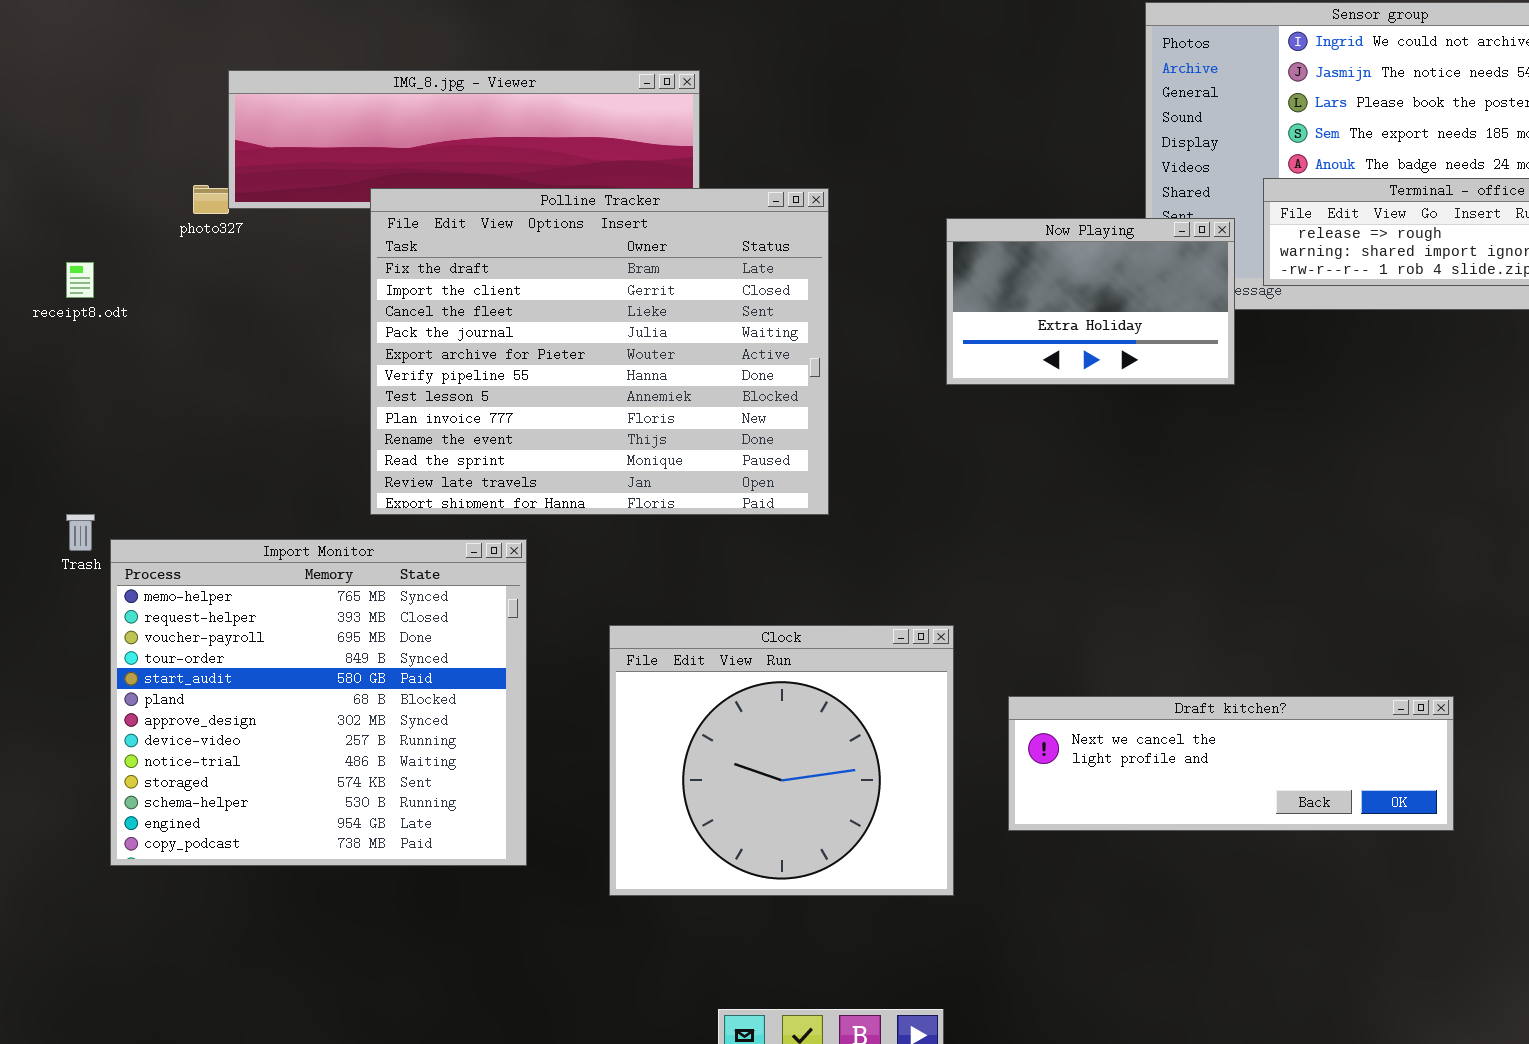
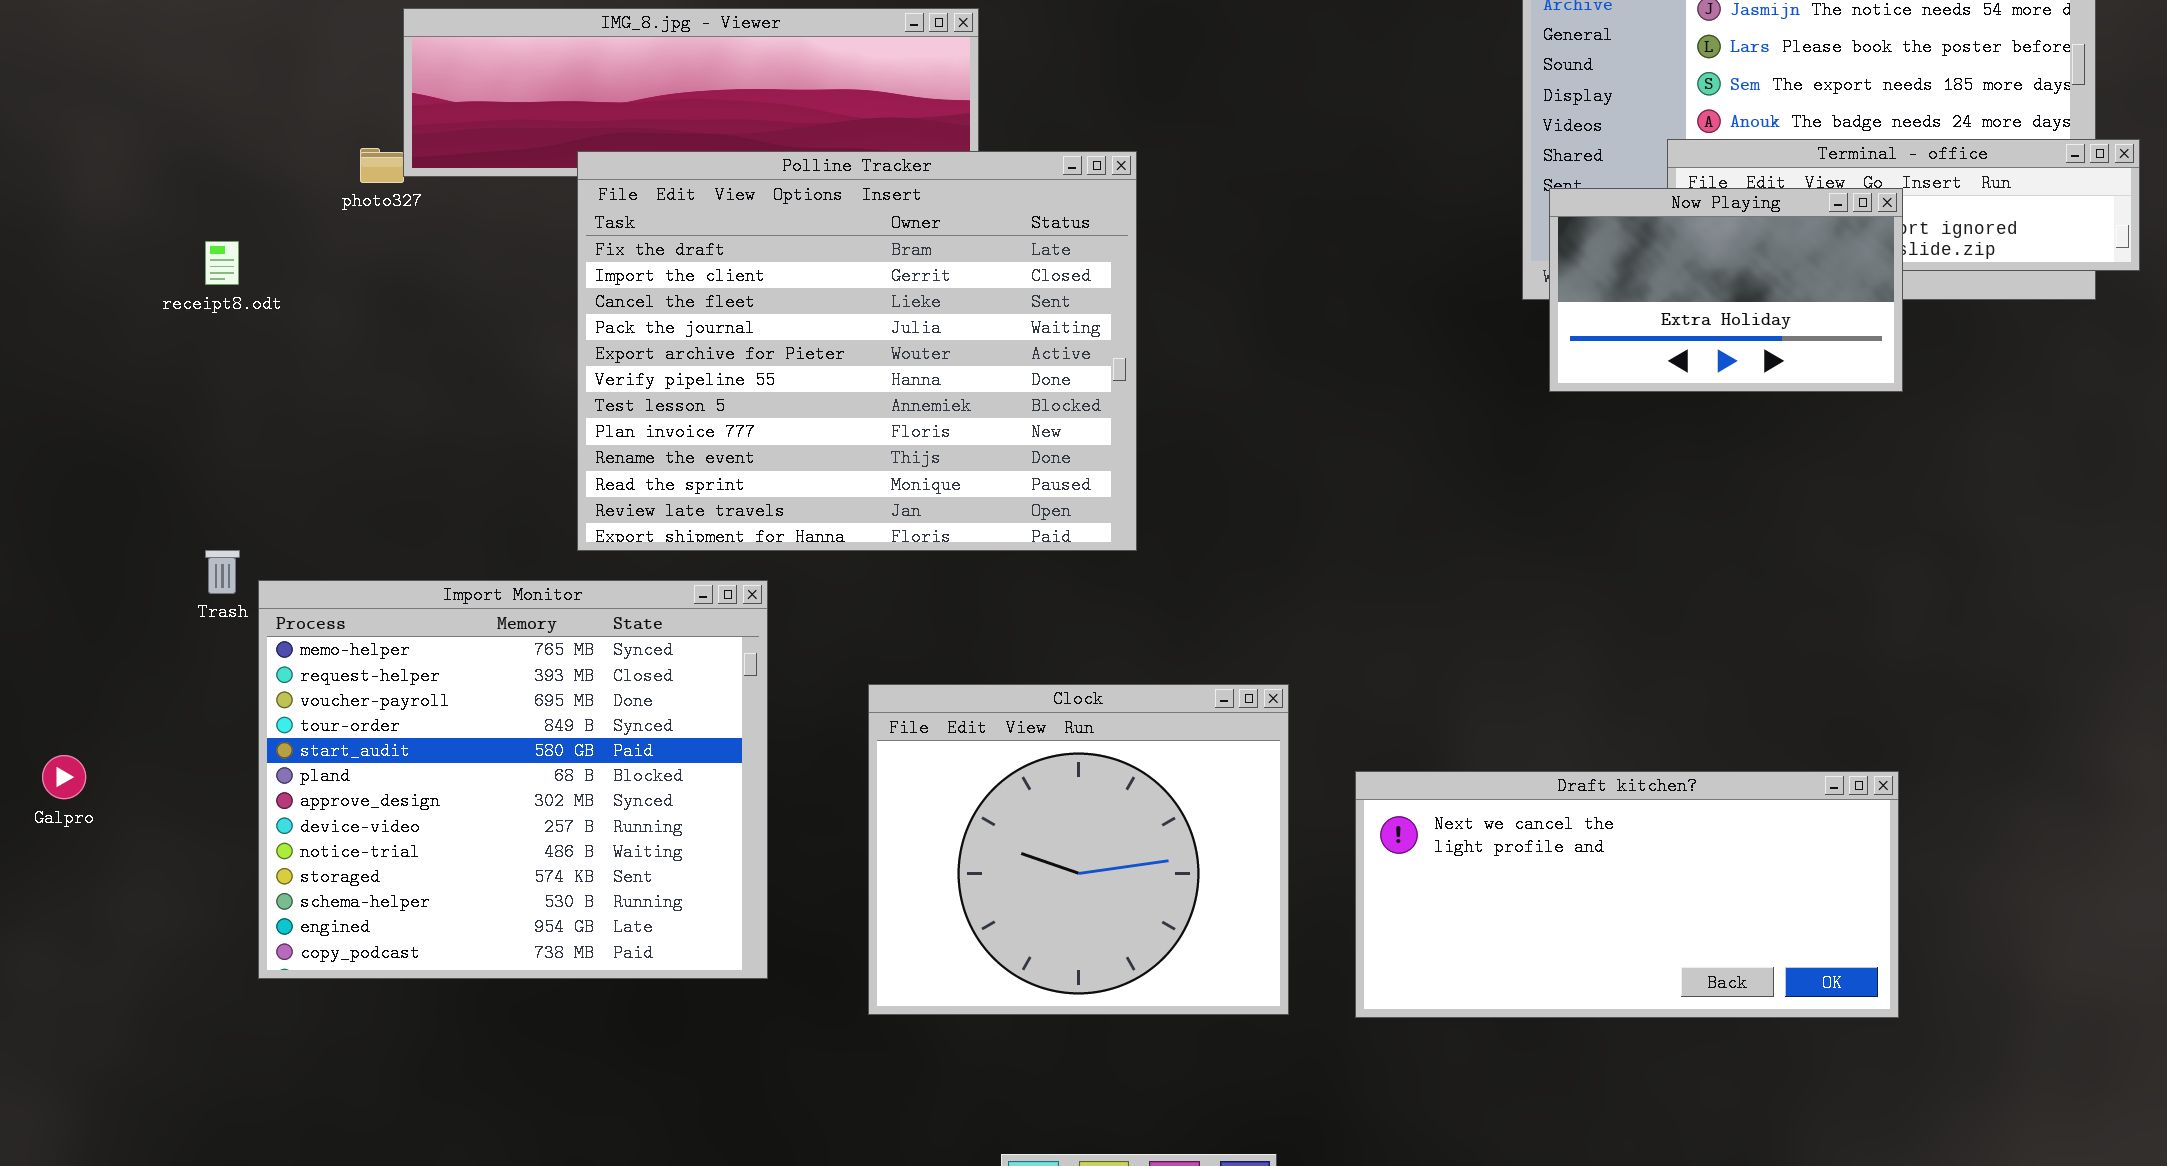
Now Playing: [946,218,1235,385] -> [1549,188,1903,392], moved
Draft kitchen?: [1008,696,1454,831] -> [1355,771,1899,1018], resized

